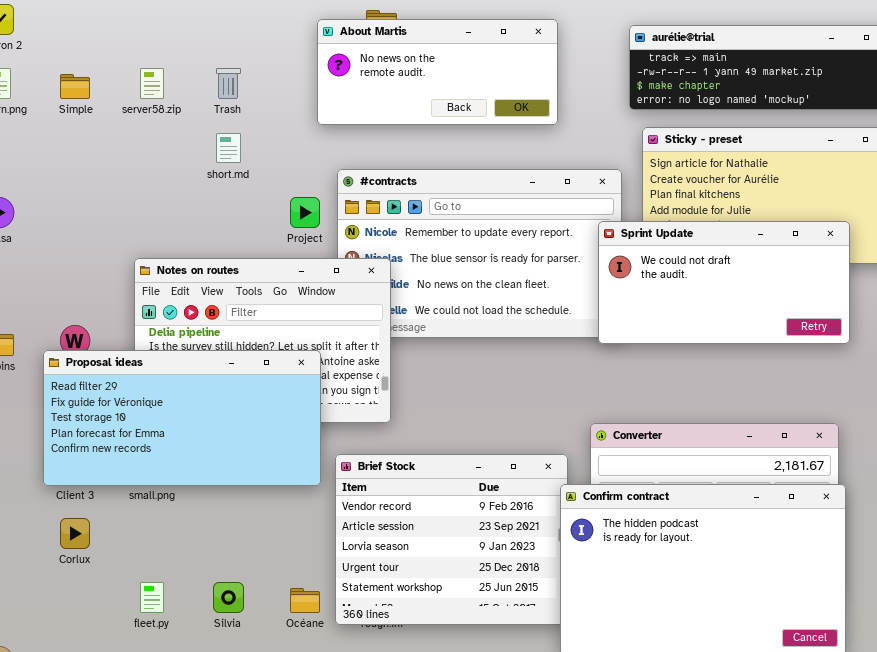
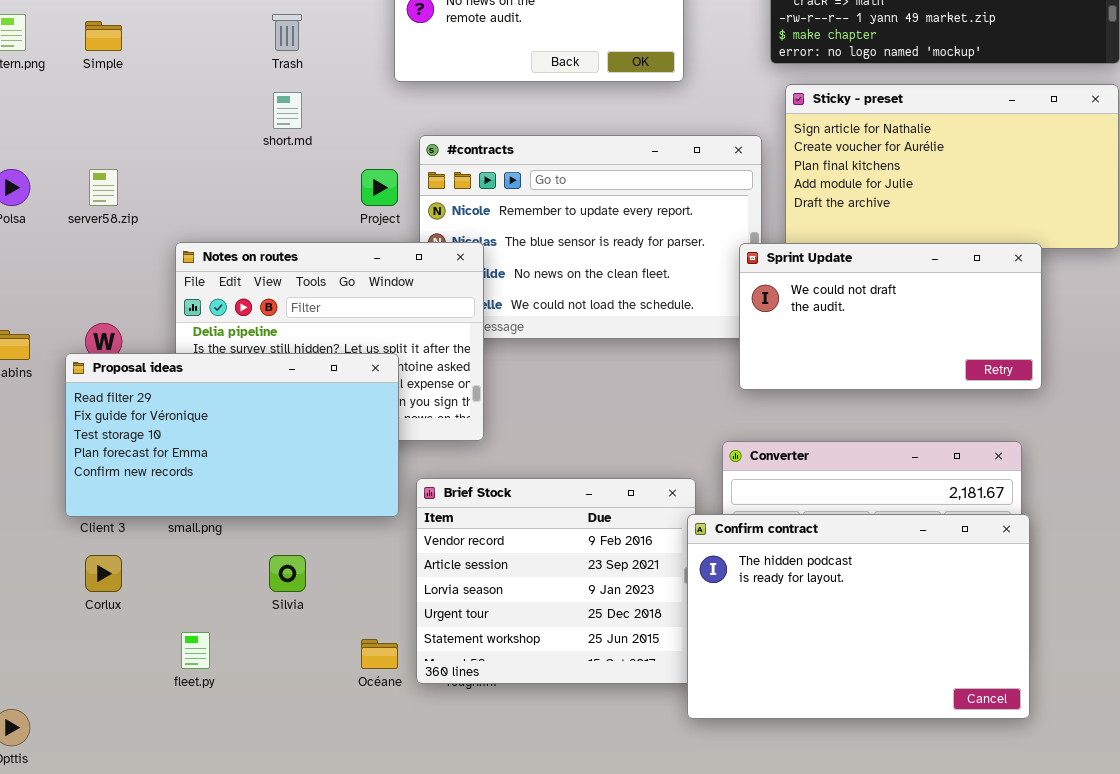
server58.zip: [140,68,164,99] -> [89,169,118,206], moved
Sprint Update: [598,221,850,344] -> [739,243,1042,390], moved
Silvia: [213,582,244,613] -> [269,555,306,592], moved

